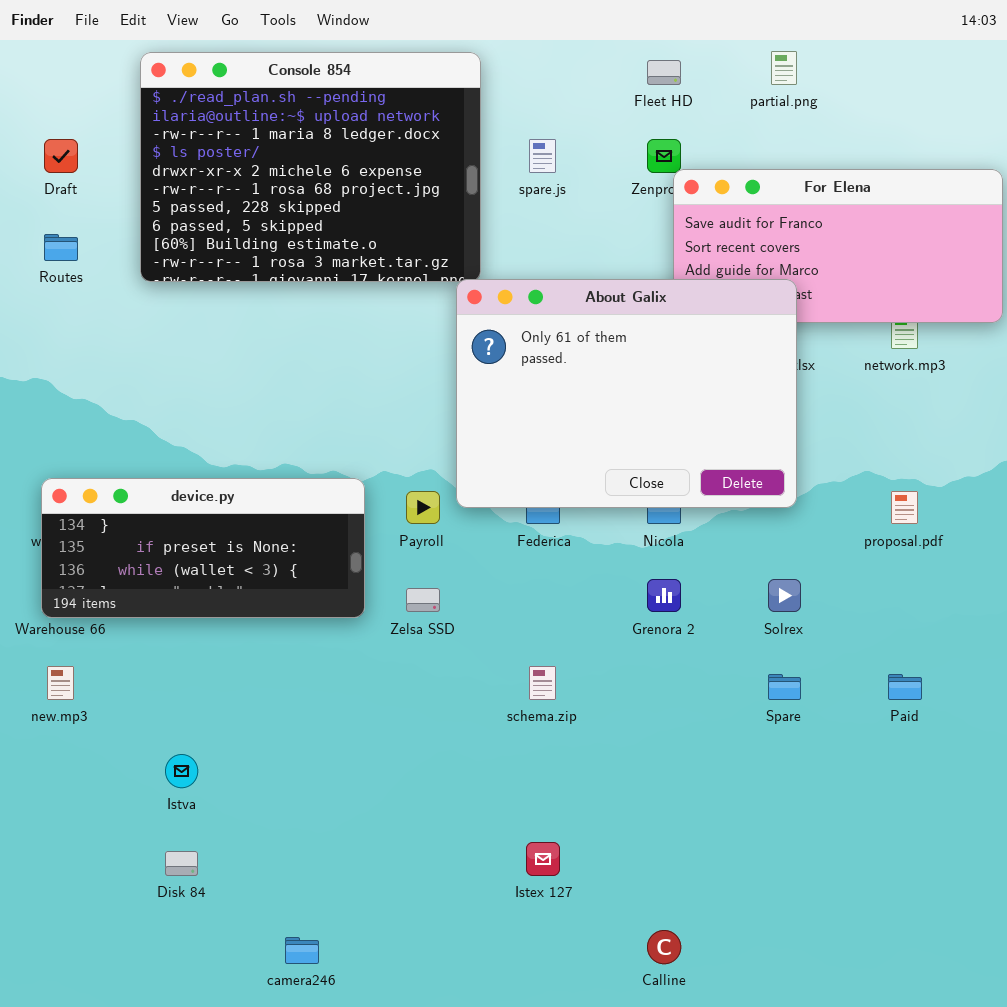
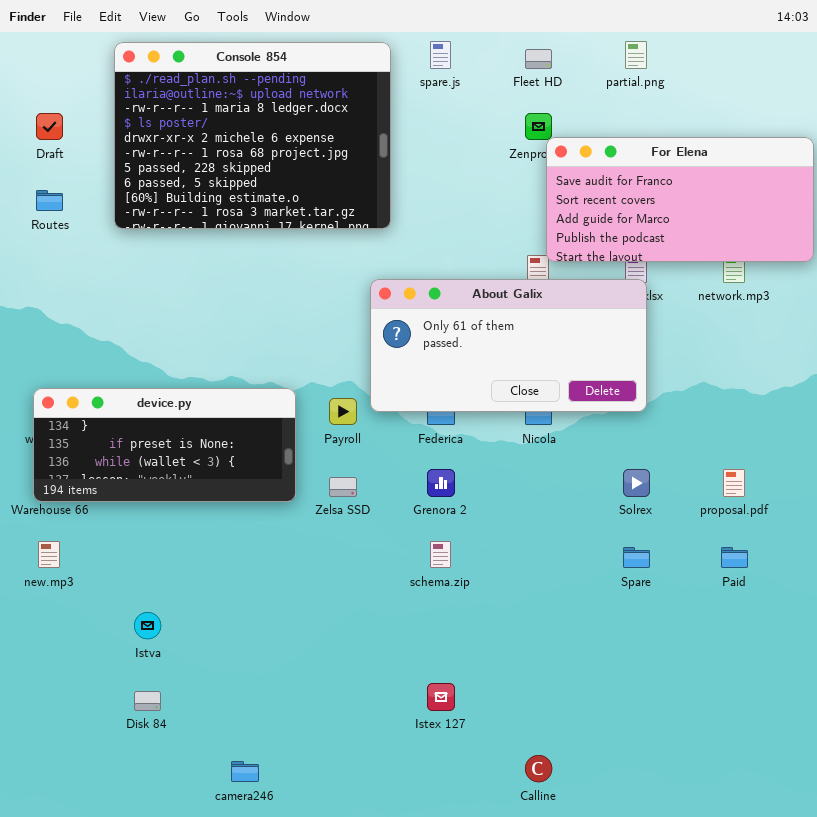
spare.js: [529,139,556,173] -> [430,41,451,69], moved
About Galix: [456,279,797,508] -> [370,279,647,412], resized
proposal.pdf: [891,491,918,524] -> [723,469,745,497], moved
Grenora 2: [647,579,681,612] -> [427,469,455,497], moved

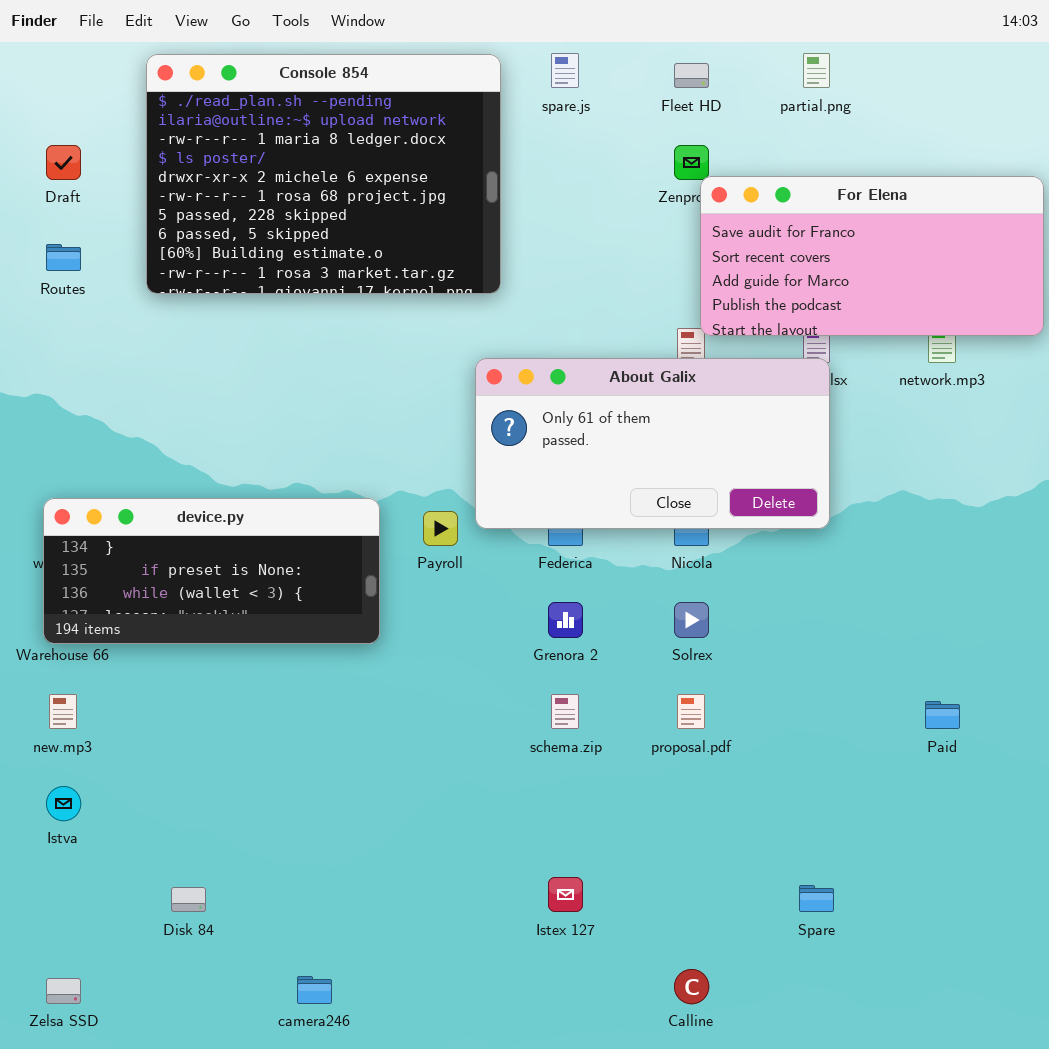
Solrex: [623,469,650,497] -> [674,602,709,638], moved
proposal.pdf: [723,469,745,497] -> [677,694,705,729], moved
Zelsa SSD: [329,477,357,497] -> [46,978,81,1004], moved
Spare: [623,547,650,568] -> [799,885,834,912], moved
Istva: [134,612,161,639] -> [46,786,81,821], moved

